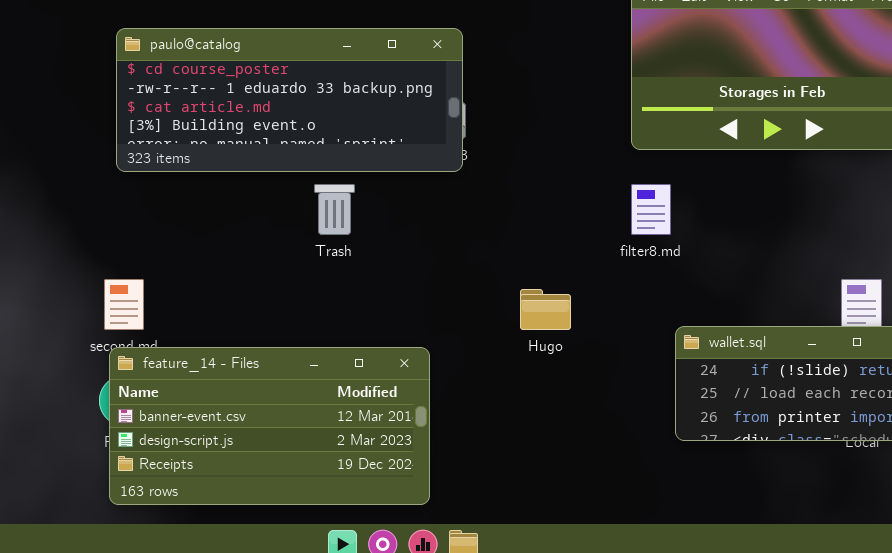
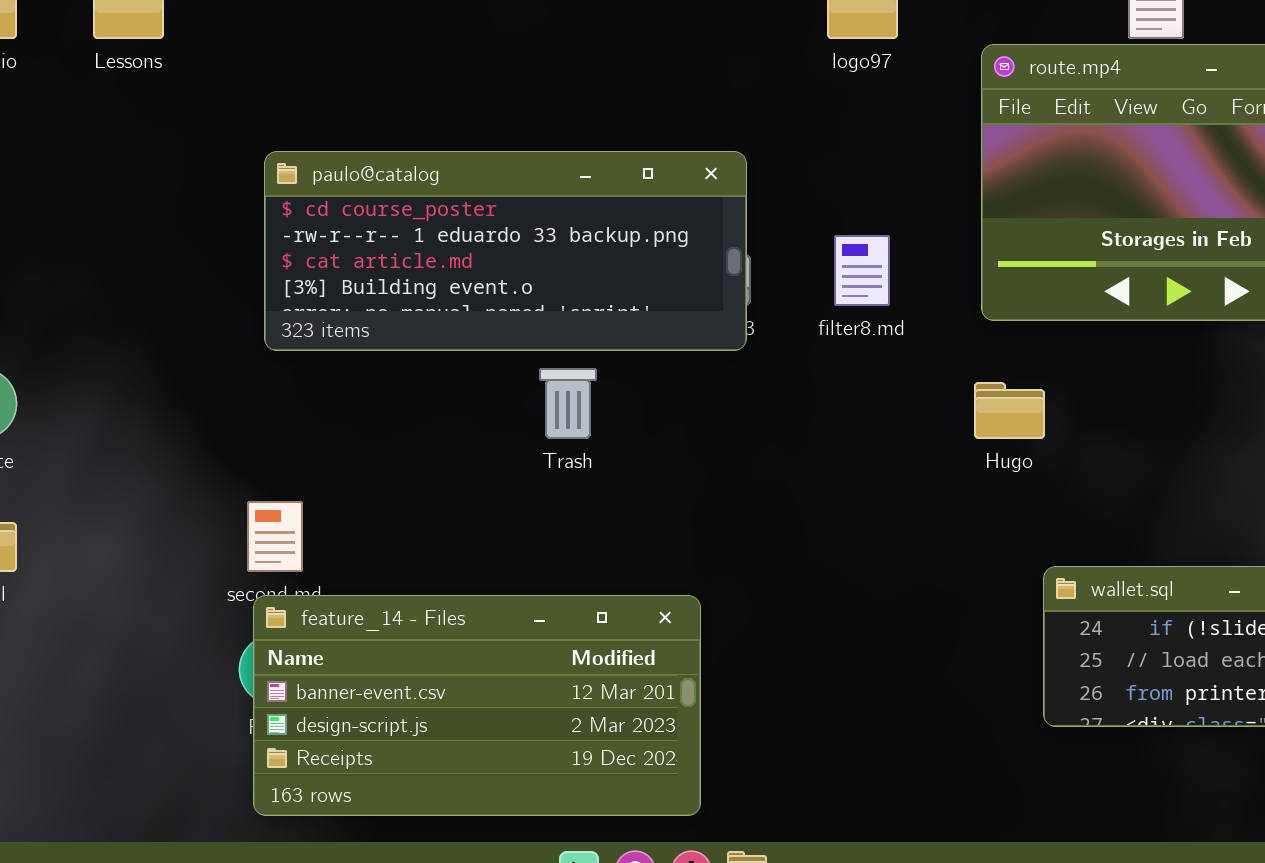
filter8.md: [631,184,671,235] -> [834,235,890,306], moved
Hugo: [520,289,571,330] -> [974,382,1045,439], moved

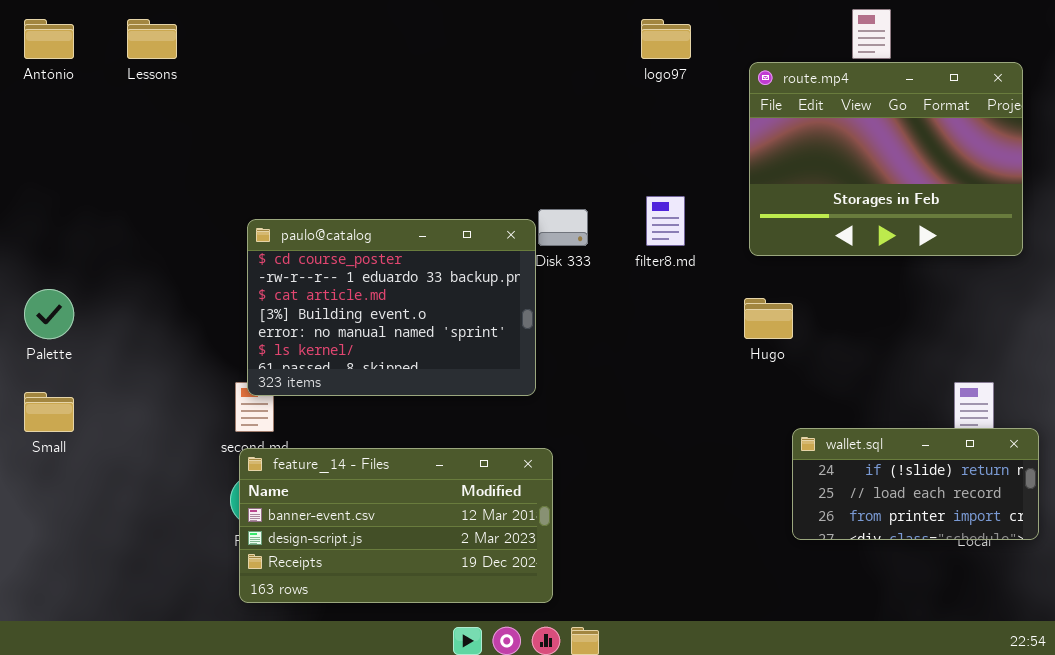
paulo@catalog: [264,151,747,351] -> [247,219,536,396], moved, resized

